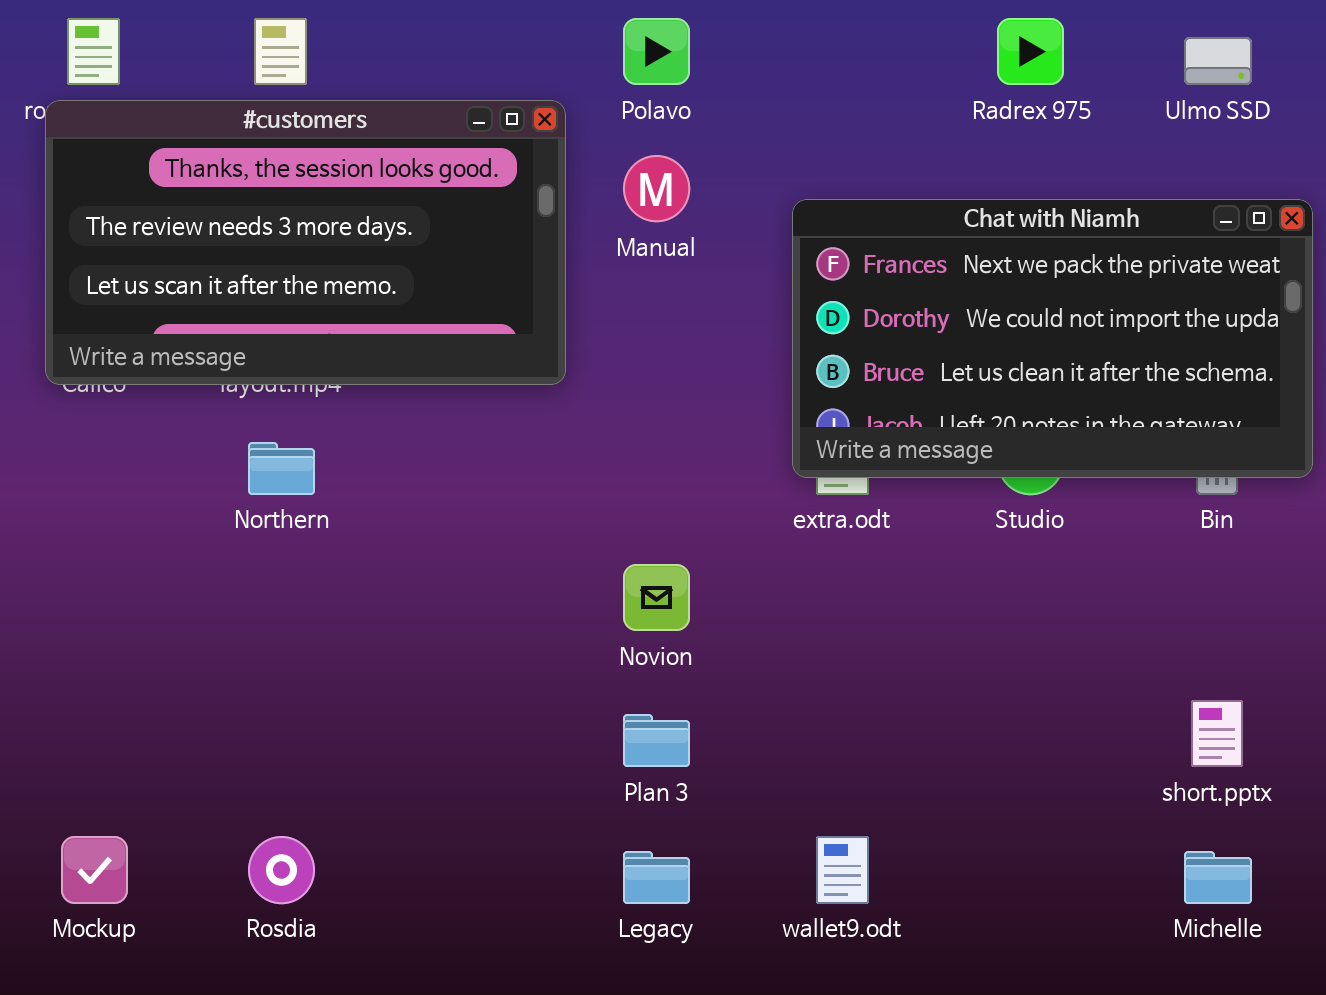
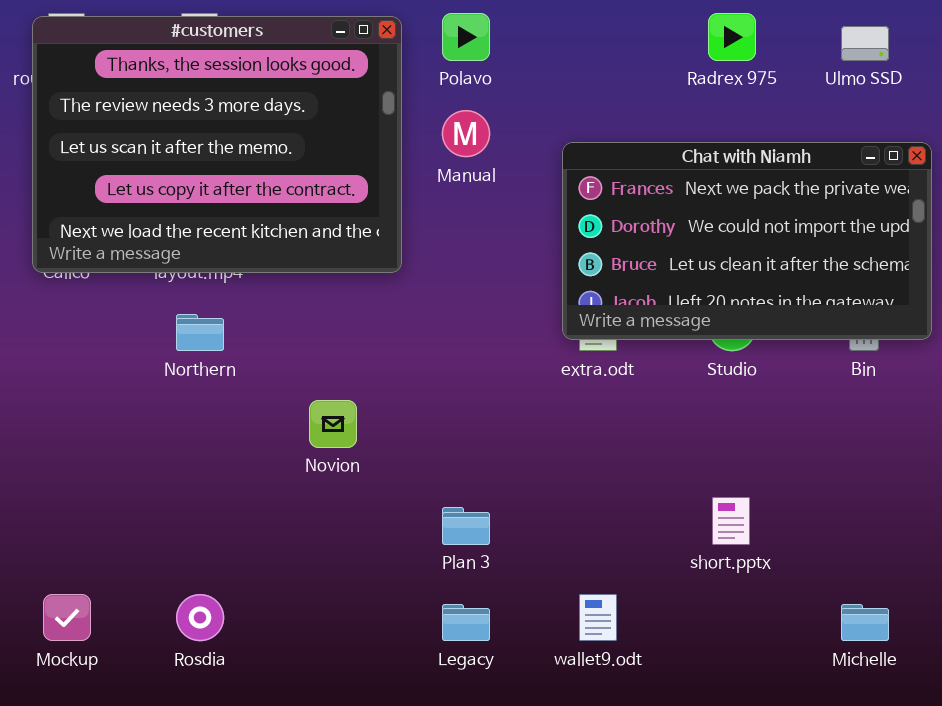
#customers: [45,100,566,385] -> [32,16,402,273], resized
Novion: [623,564,690,631] -> [309,400,357,448], moved
short.pptx: [1191,700,1243,767] -> [712,497,750,545], moved

